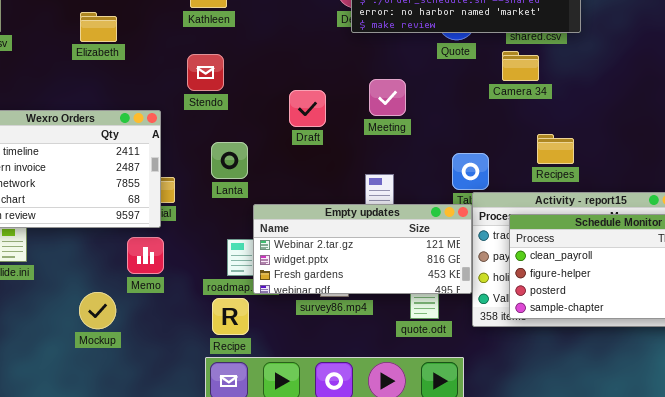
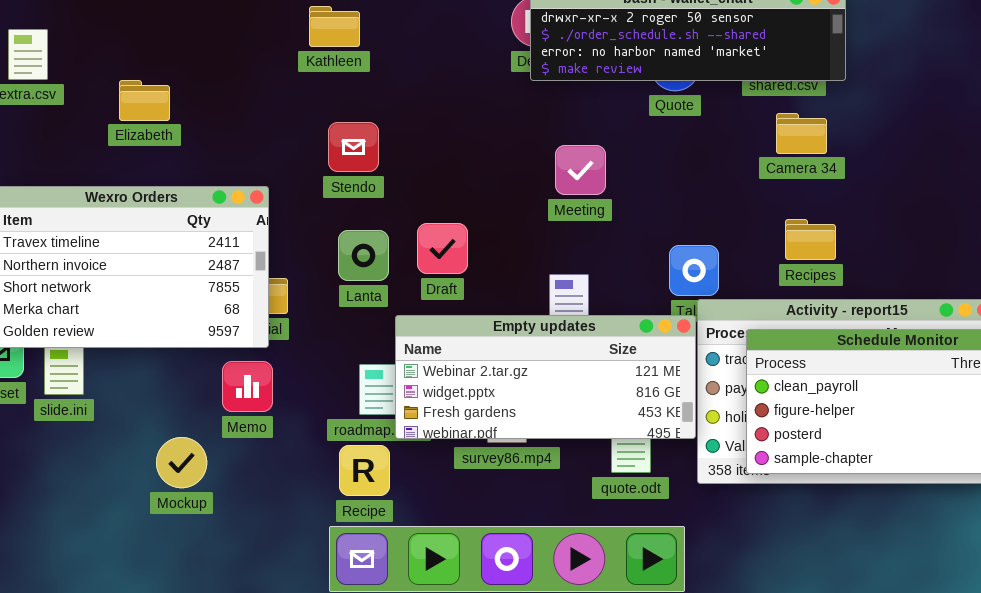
Elizabeth: [80,12,117,42] -> [119,80,170,121], moved
Camera 34: [502,51,539,81] -> [776,113,827,154], moved
Stendo: [187,54,224,91] -> [328,122,379,172], moved
Draft: [289,90,326,127] -> [417,223,468,274], moved

